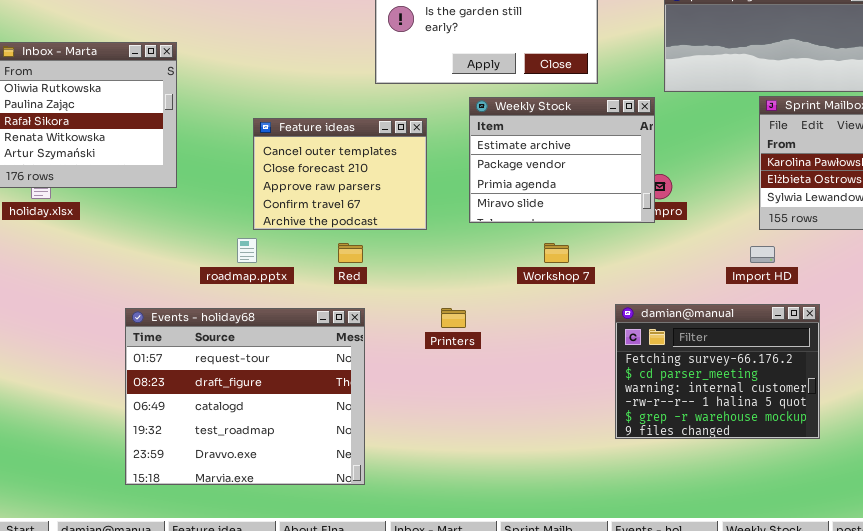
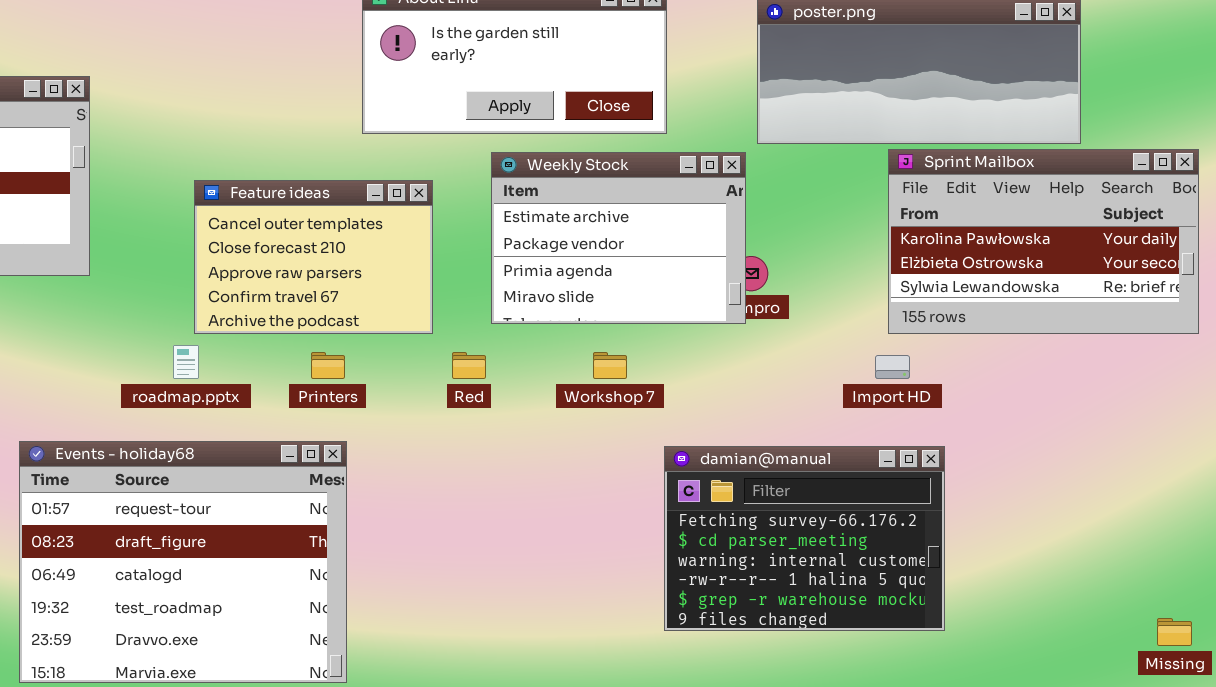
Red: [338,243,363,263] -> [452,352,486,379], moved
damian@manual: [615,304,820,439] -> [664,446,945,631], moved
Printers: [441,308,466,328] -> [311,352,345,379], moved

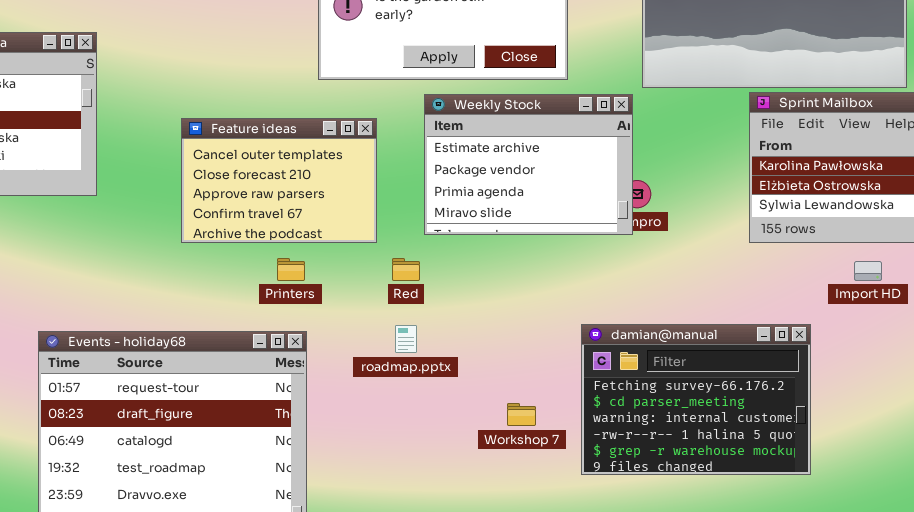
roadmap.pptx: [173,345,199,379] -> [395,325,417,353], moved
Workshop 7: [593,352,627,379] -> [507,403,536,426], moved
Import HD: [875,355,910,379] -> [854,261,882,281], moved
damian@manual: [664,446,945,631] -> [581,324,811,475], moved

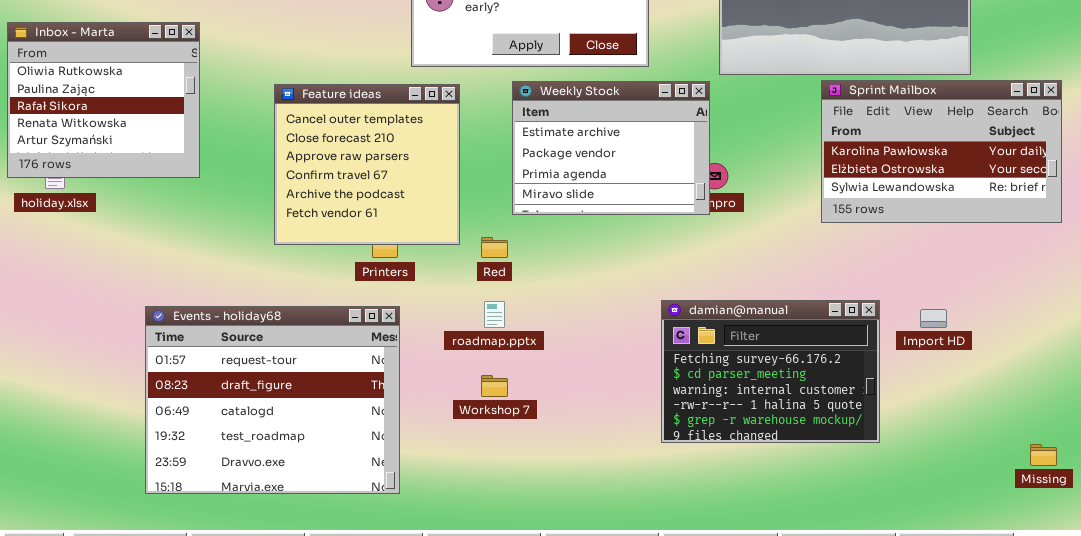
Feature ideas: [181,118,377,243] -> [274,84,460,245], moved, resized
Import HD: [854,261,882,281] -> [920,309,947,328], moved
Workshop 7: [507,403,536,426] -> [481,375,508,397], moved

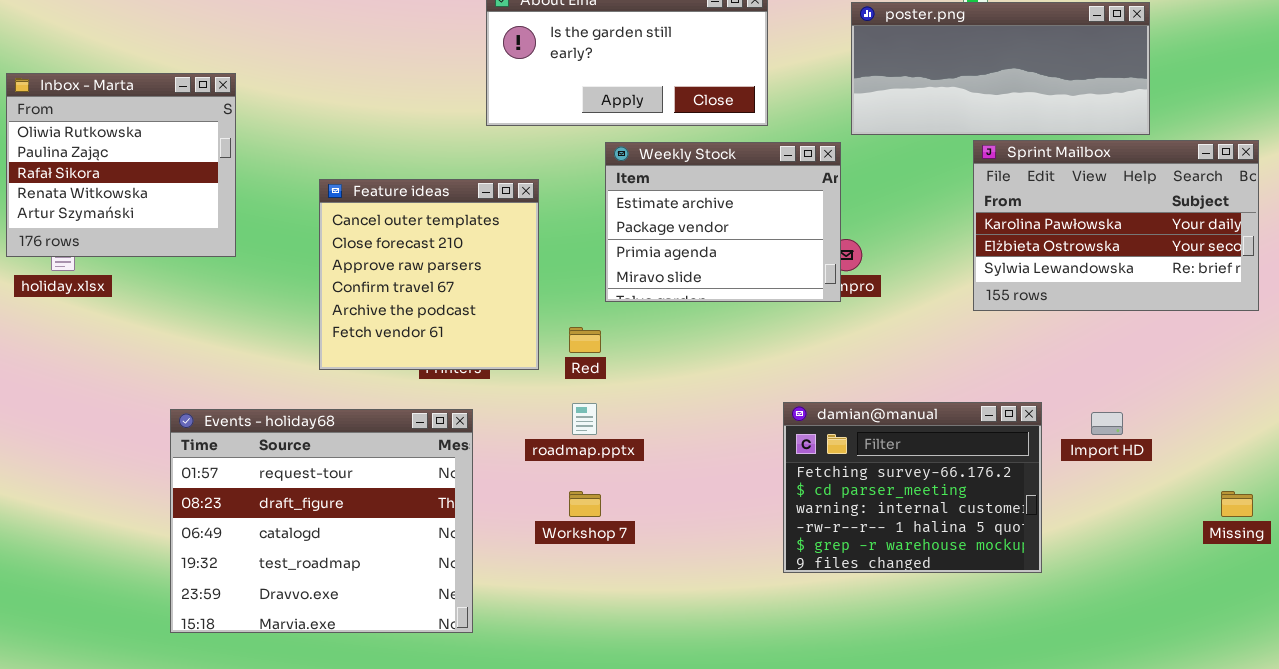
Feature ideas: [274,84,460,245] -> [319,179,539,370], moved
Missing: [1030,444,1057,466] -> [1221,491,1253,517], moved

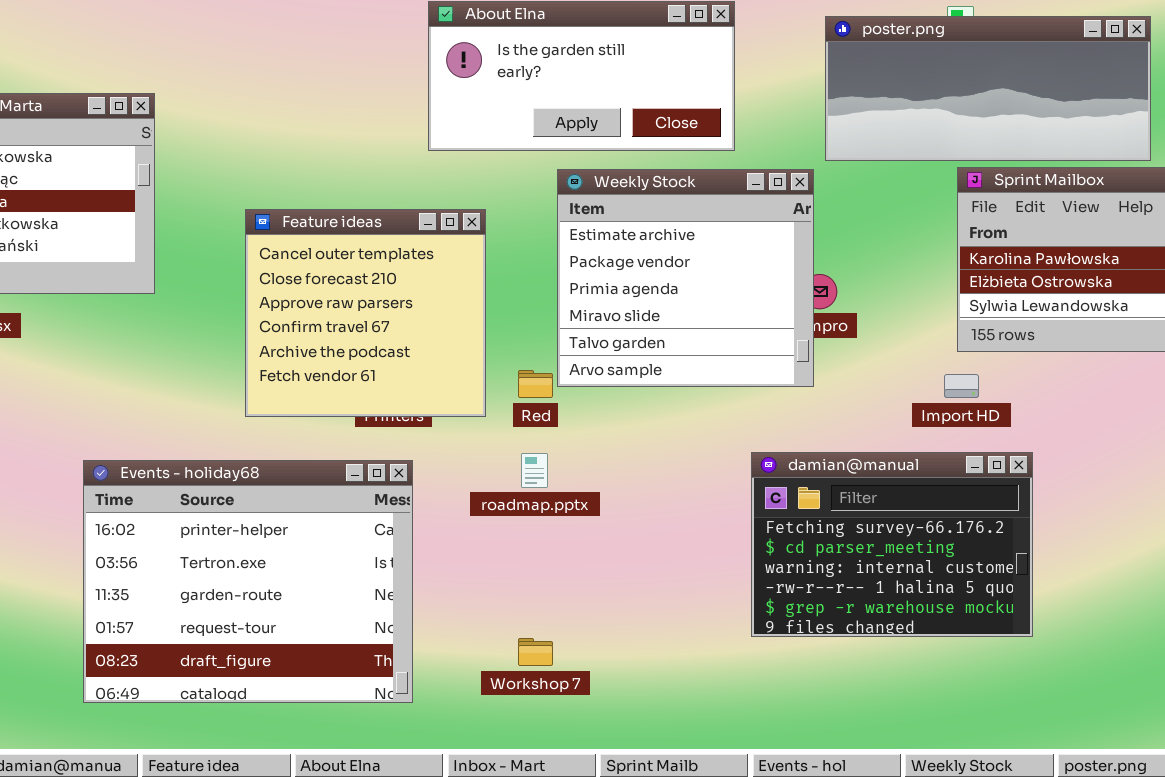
Weekly Stock: [605,142,841,302] -> [557,169,814,387], resized
Events - holiday68: [170,409,473,633] -> [83,460,413,703], scrolled up 3 rows
Import HD: [1091,412,1123,435] -> [944,374,979,398], moved
Workshop 7: [569,491,601,517] -> [518,638,553,666], moved

